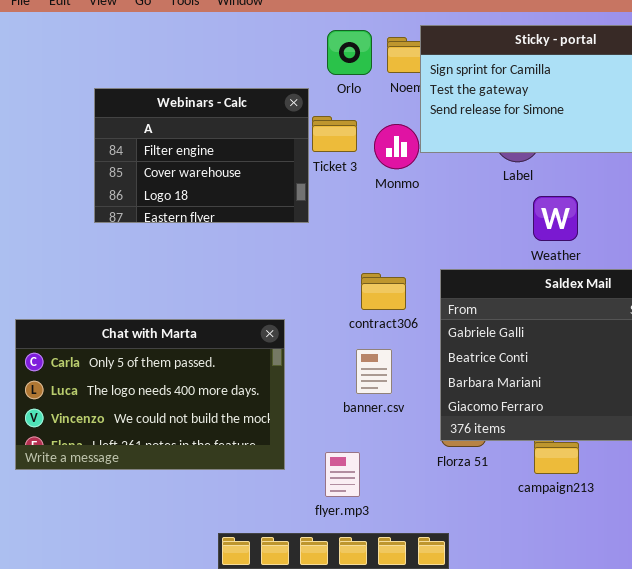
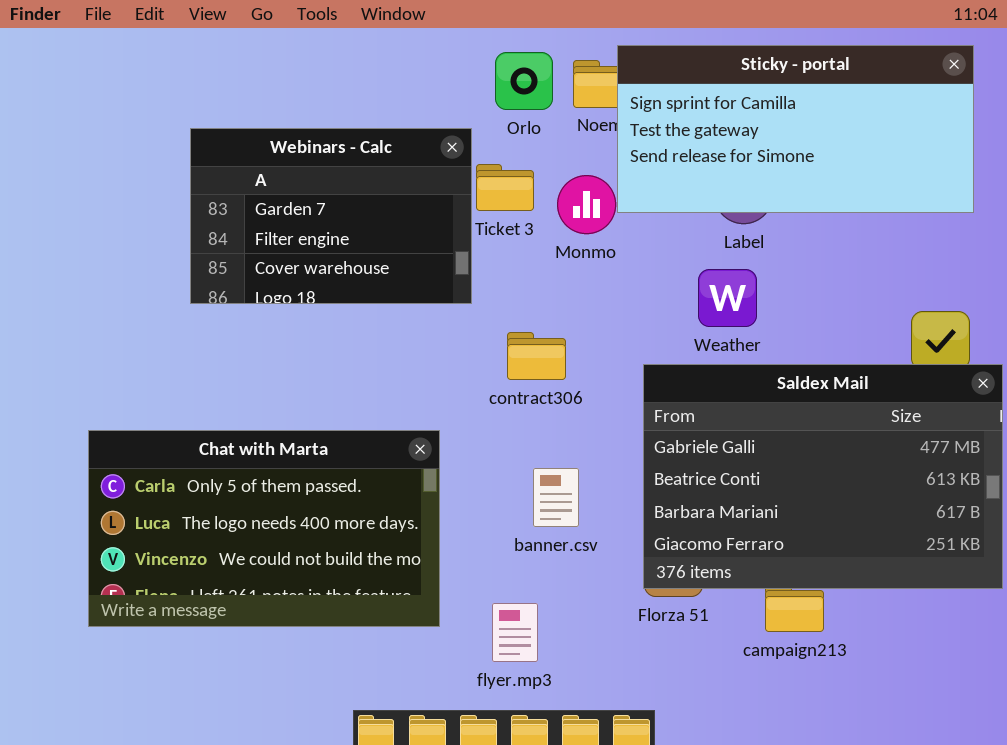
Webinars - Calc: [94,88,309,223] -> [190,128,472,304], scrolled up 1 row
Weather: [533,196,578,241] -> [698,269,757,327], moved
contract306: [361,273,406,310] -> [507,332,566,380], moved

